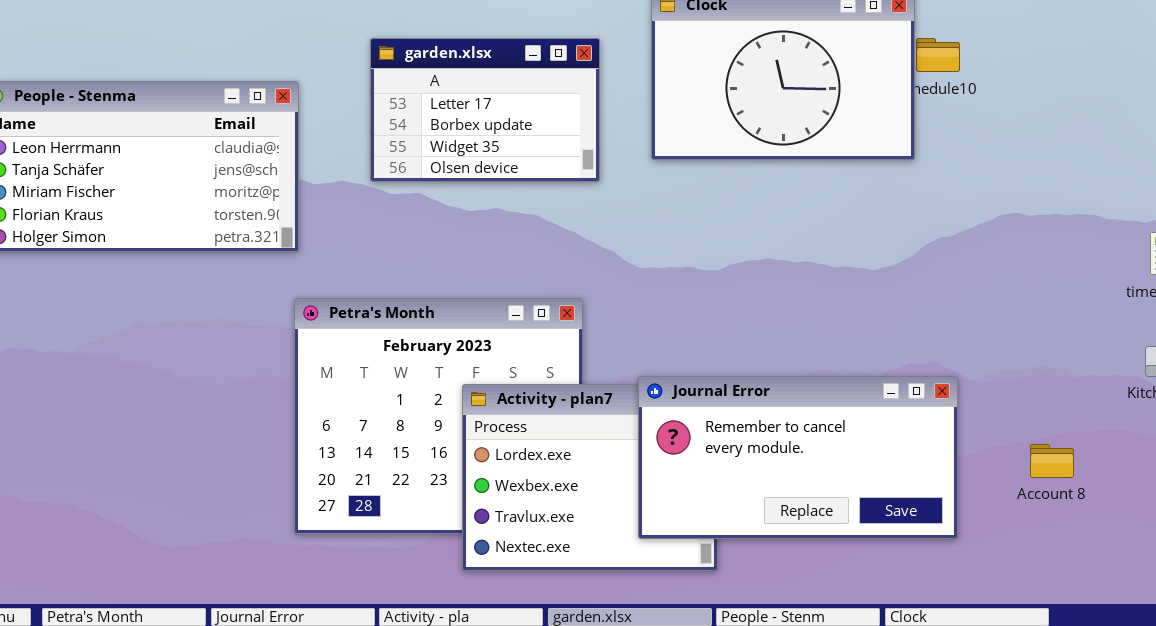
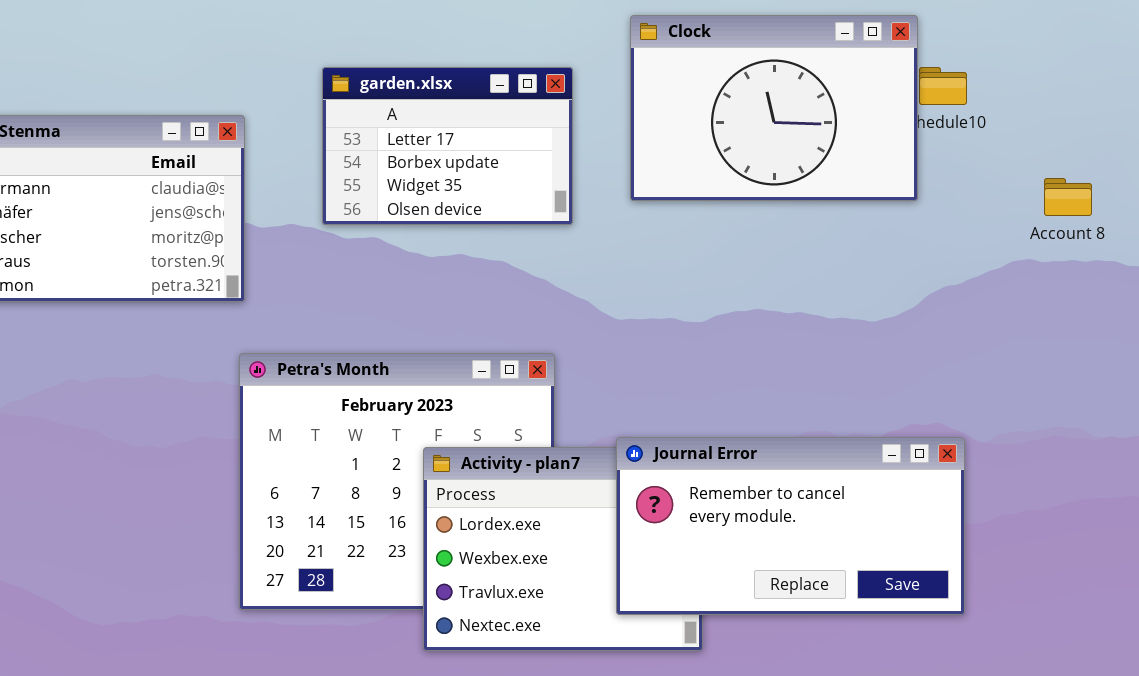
Account 8: [1030,444,1074,478] -> [1044,178,1092,216], moved

